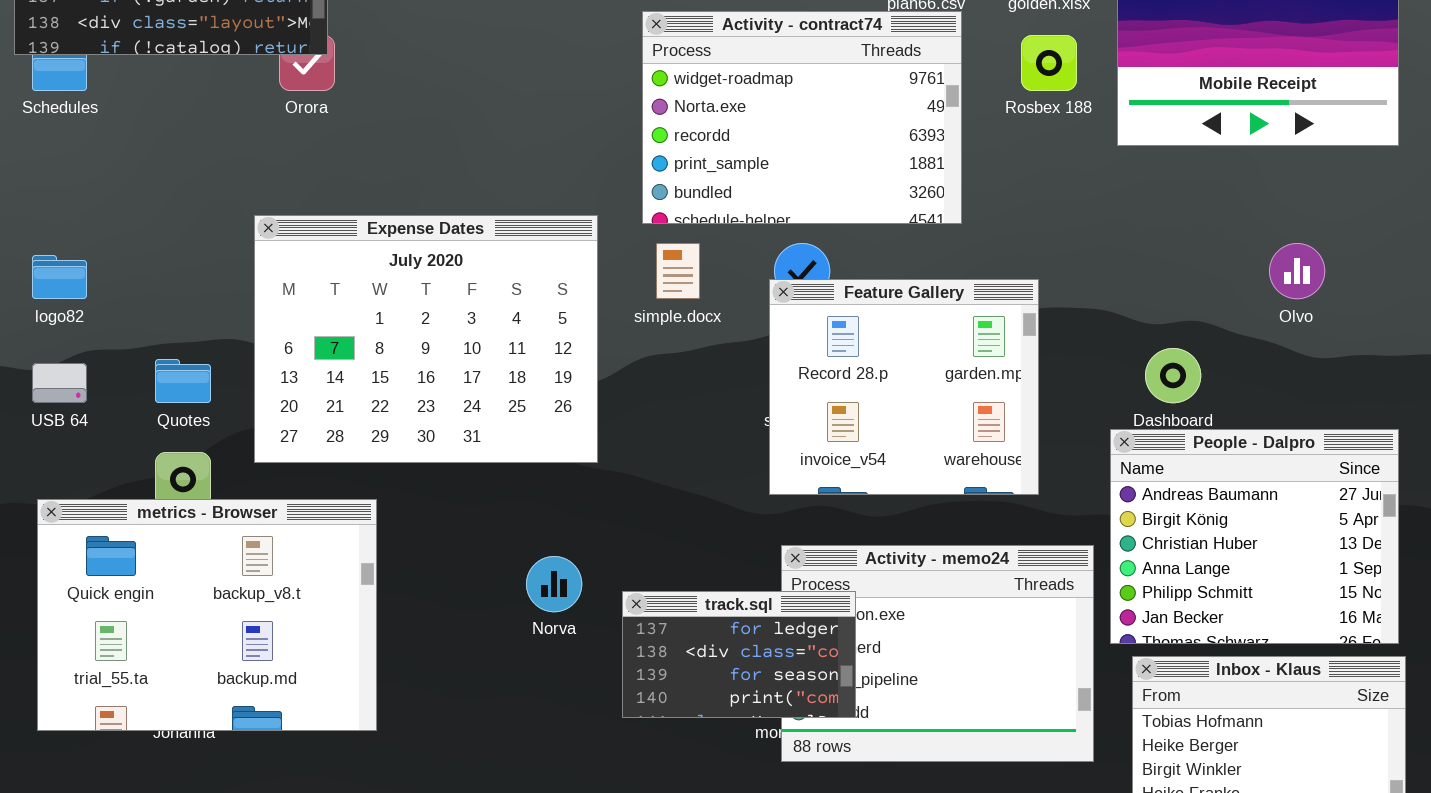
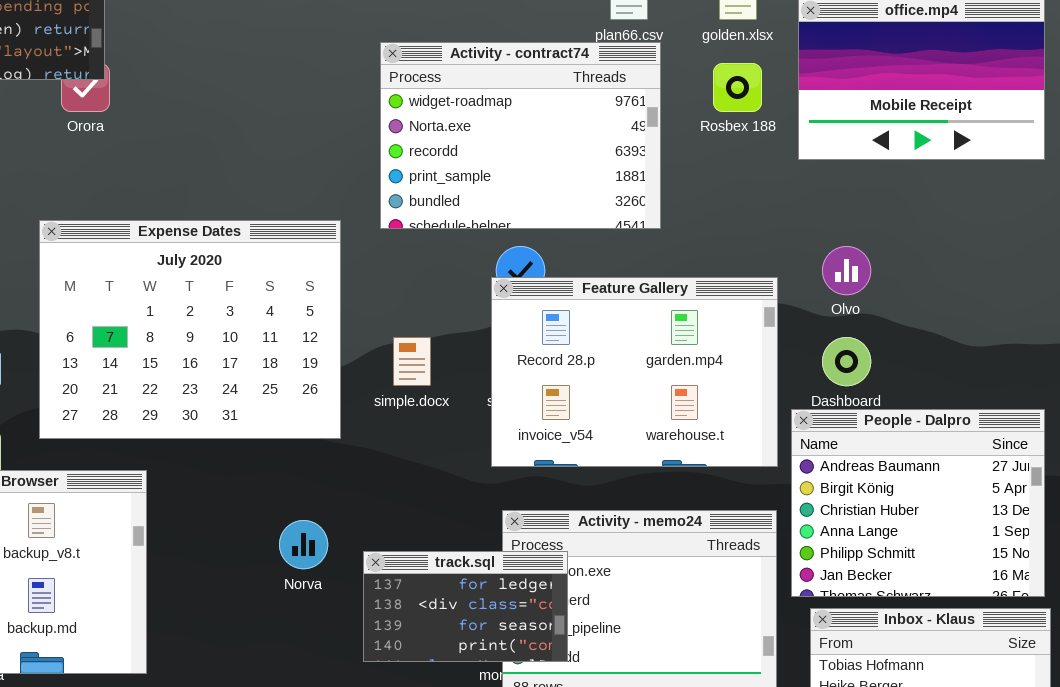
simple.docx: [656,243,700,299] -> [393,337,431,386], moved
Olvo: [1269,243,1325,299] -> [822,246,871,295], moved
Feature Gallery: [769,279,1039,495] -> [491,277,778,467], resized

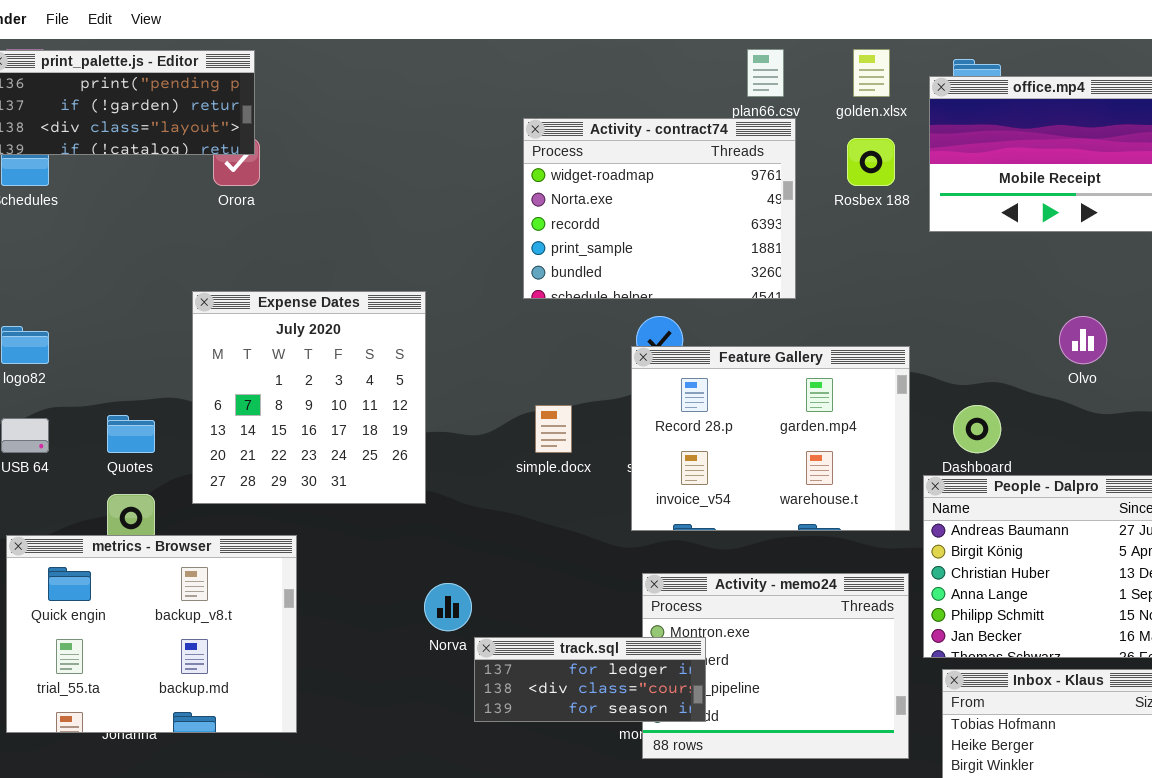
Expense Dates: [39,220,341,439] -> [192,291,426,504], resized
Olvo: [822,246,871,295] -> [1059,316,1107,364], moved
track.sql: [363,551,568,662] -> [474,637,706,722], resized

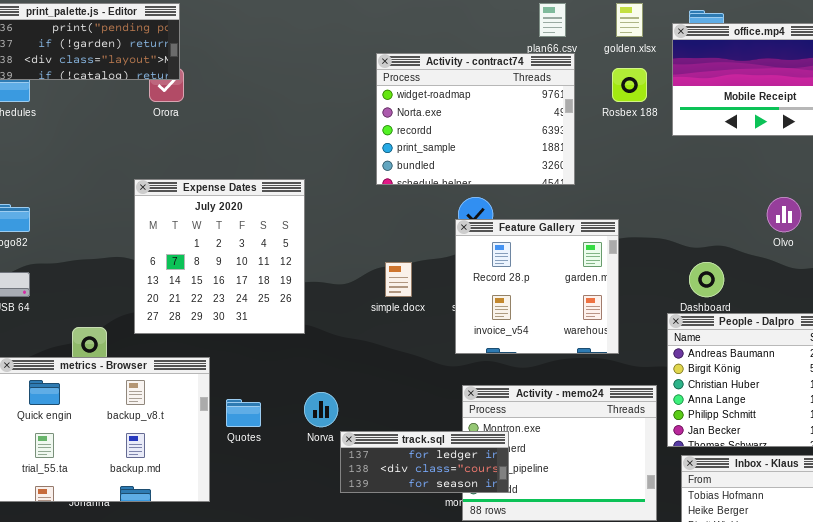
Feature Gallery: [631,346,910,531] -> [455,219,619,354], resized
Quotes: [107,415,155,453] -> [226,399,261,427], moved

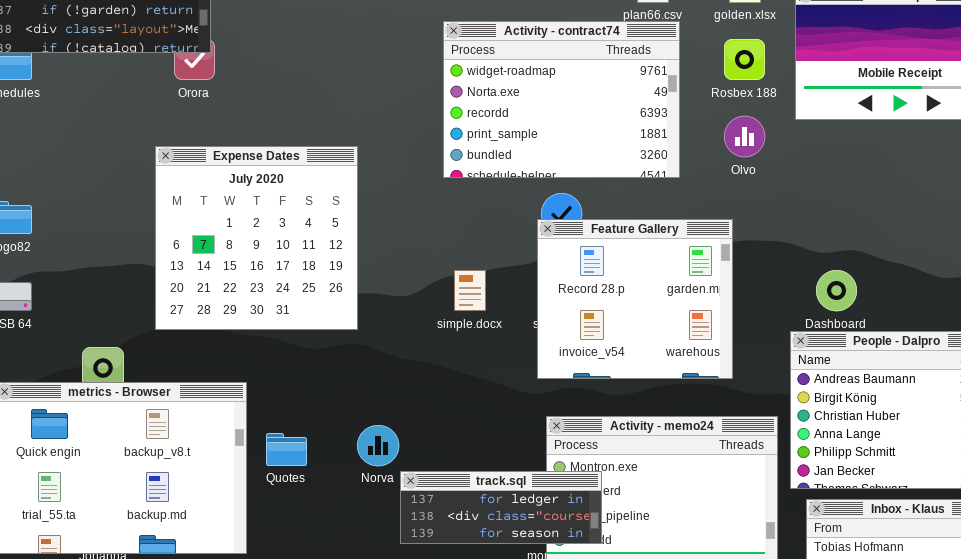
Expense Dates: [134,179,305,334] -> [155,146,358,330], moved
Olvo: [767,197,801,232] -> [724,116,765,157], moved

